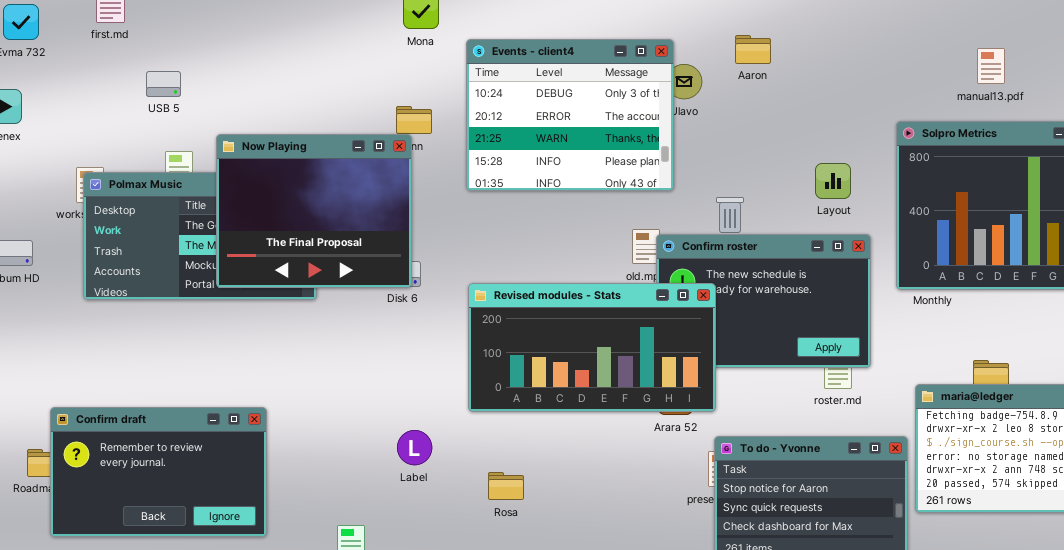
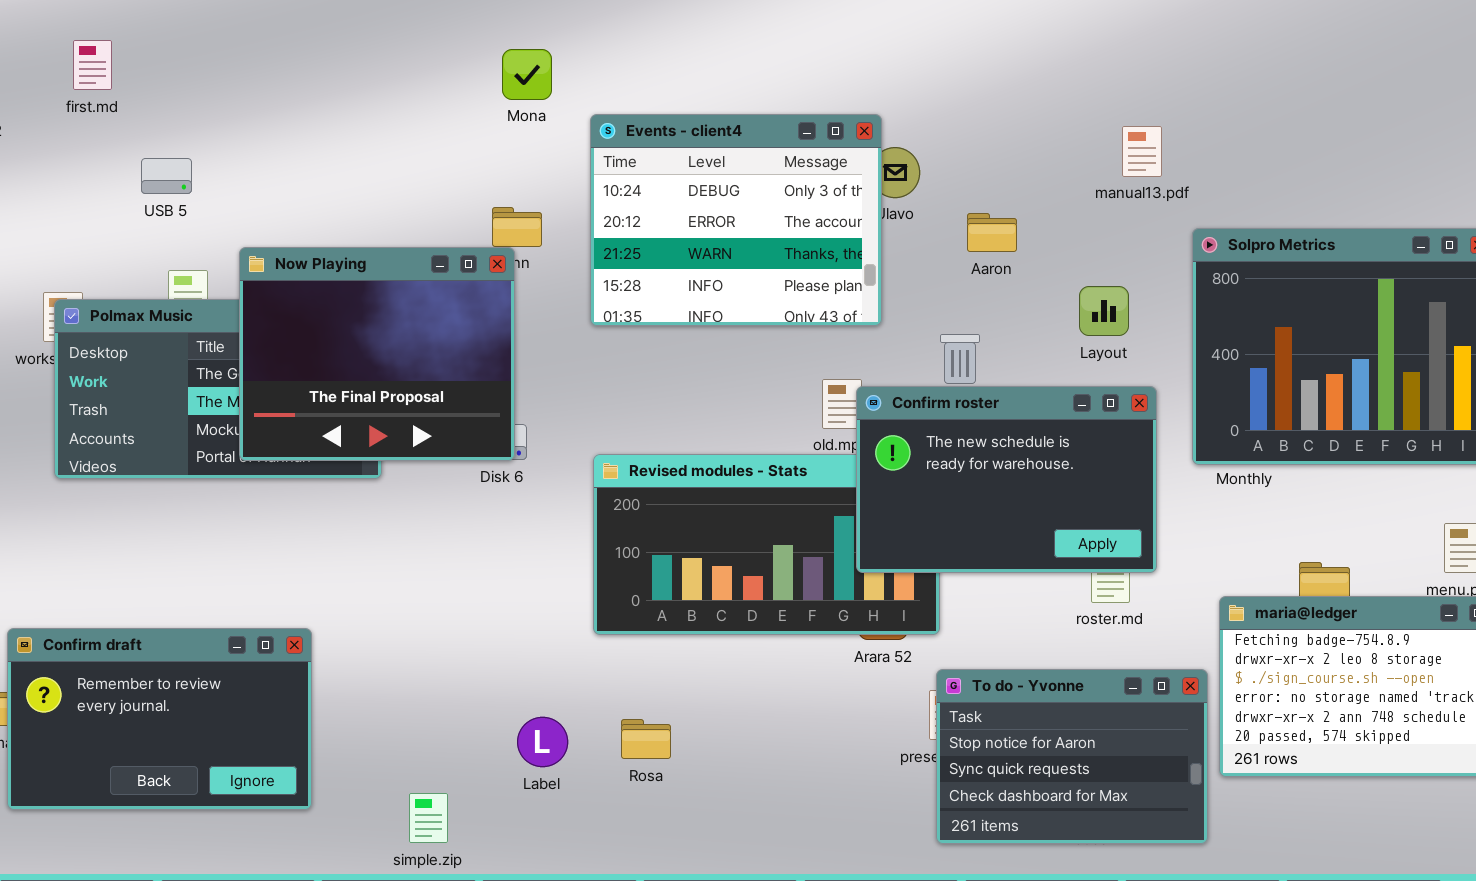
Aaron: [735,35,771,64] -> [967,213,1017,252], moved
manual13.pdf: [977,48,1005,84] -> [1122,126,1162,177], moved
Confirm roster: [656,234,871,368] -> [856,386,1157,573], raised
Label: [397,430,432,465] -> [517,717,568,767], moved

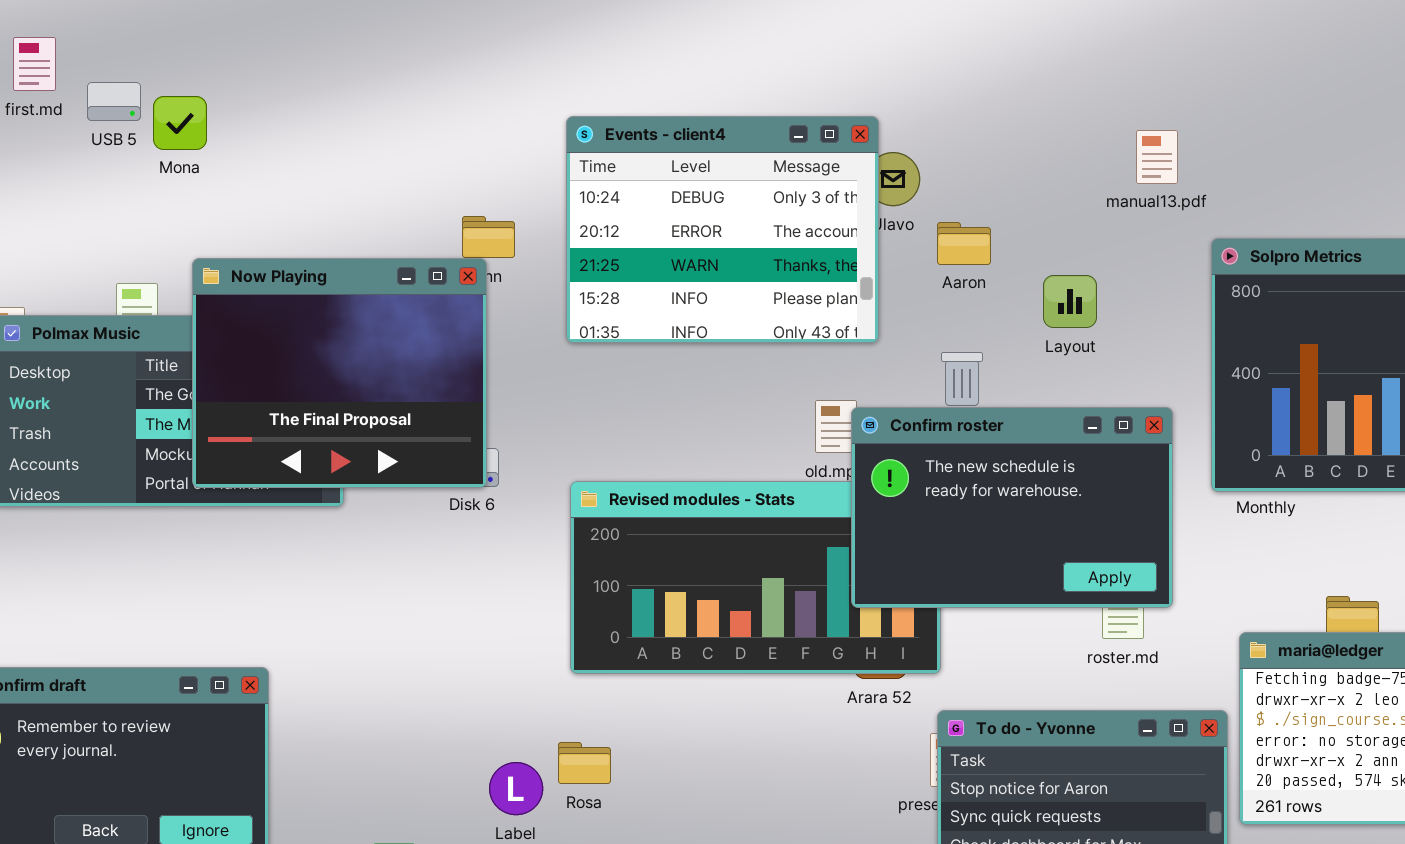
Mona: [502,49,552,100] -> [153,96,207,150], moved
USB 5: [141,158,192,194] -> [87,82,141,121], moved
Aaron: [967,213,1017,252] -> [937,222,991,265], moved
Layout: [1079,286,1129,336] -> [1043,275,1097,328], moved
Rosa: [621,719,671,759] -> [558,742,611,784], moved

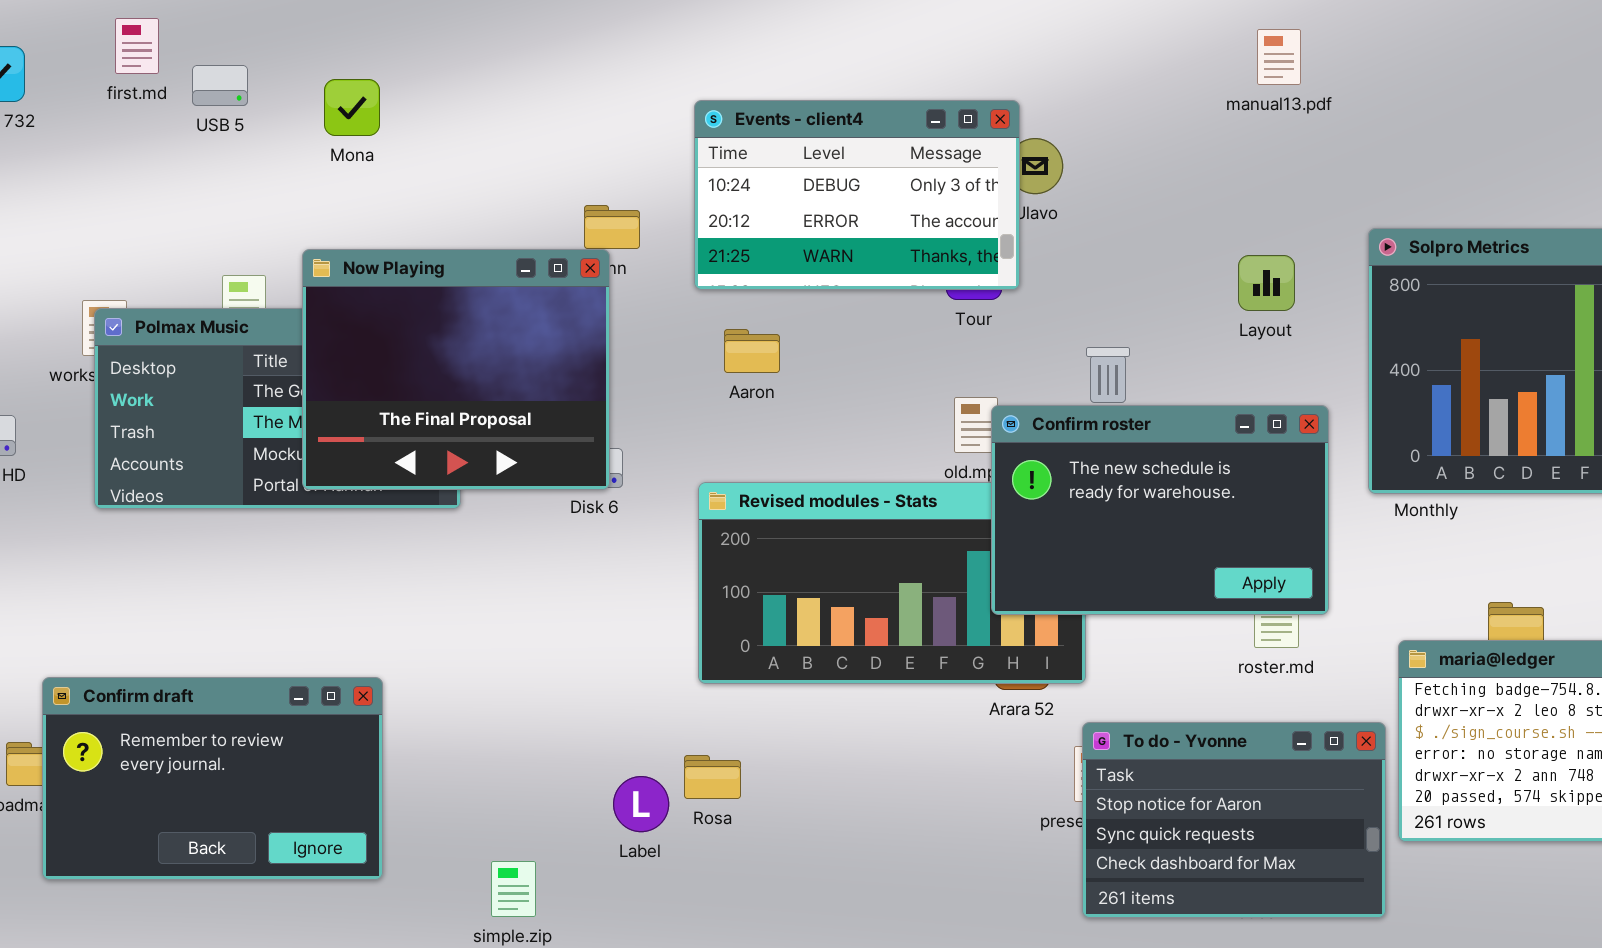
Mona: [153,96,207,150] -> [324,79,380,136], moved
Events - client4: [566,116,879,343] -> [694,100,1020,290], resized
manual13.pdf: [1136,130,1178,184] -> [1257,29,1301,85], moved
Aaron: [937,222,991,265] -> [724,329,780,373], moved
Layout: [1043,275,1097,328] -> [1238,255,1295,311], moved

